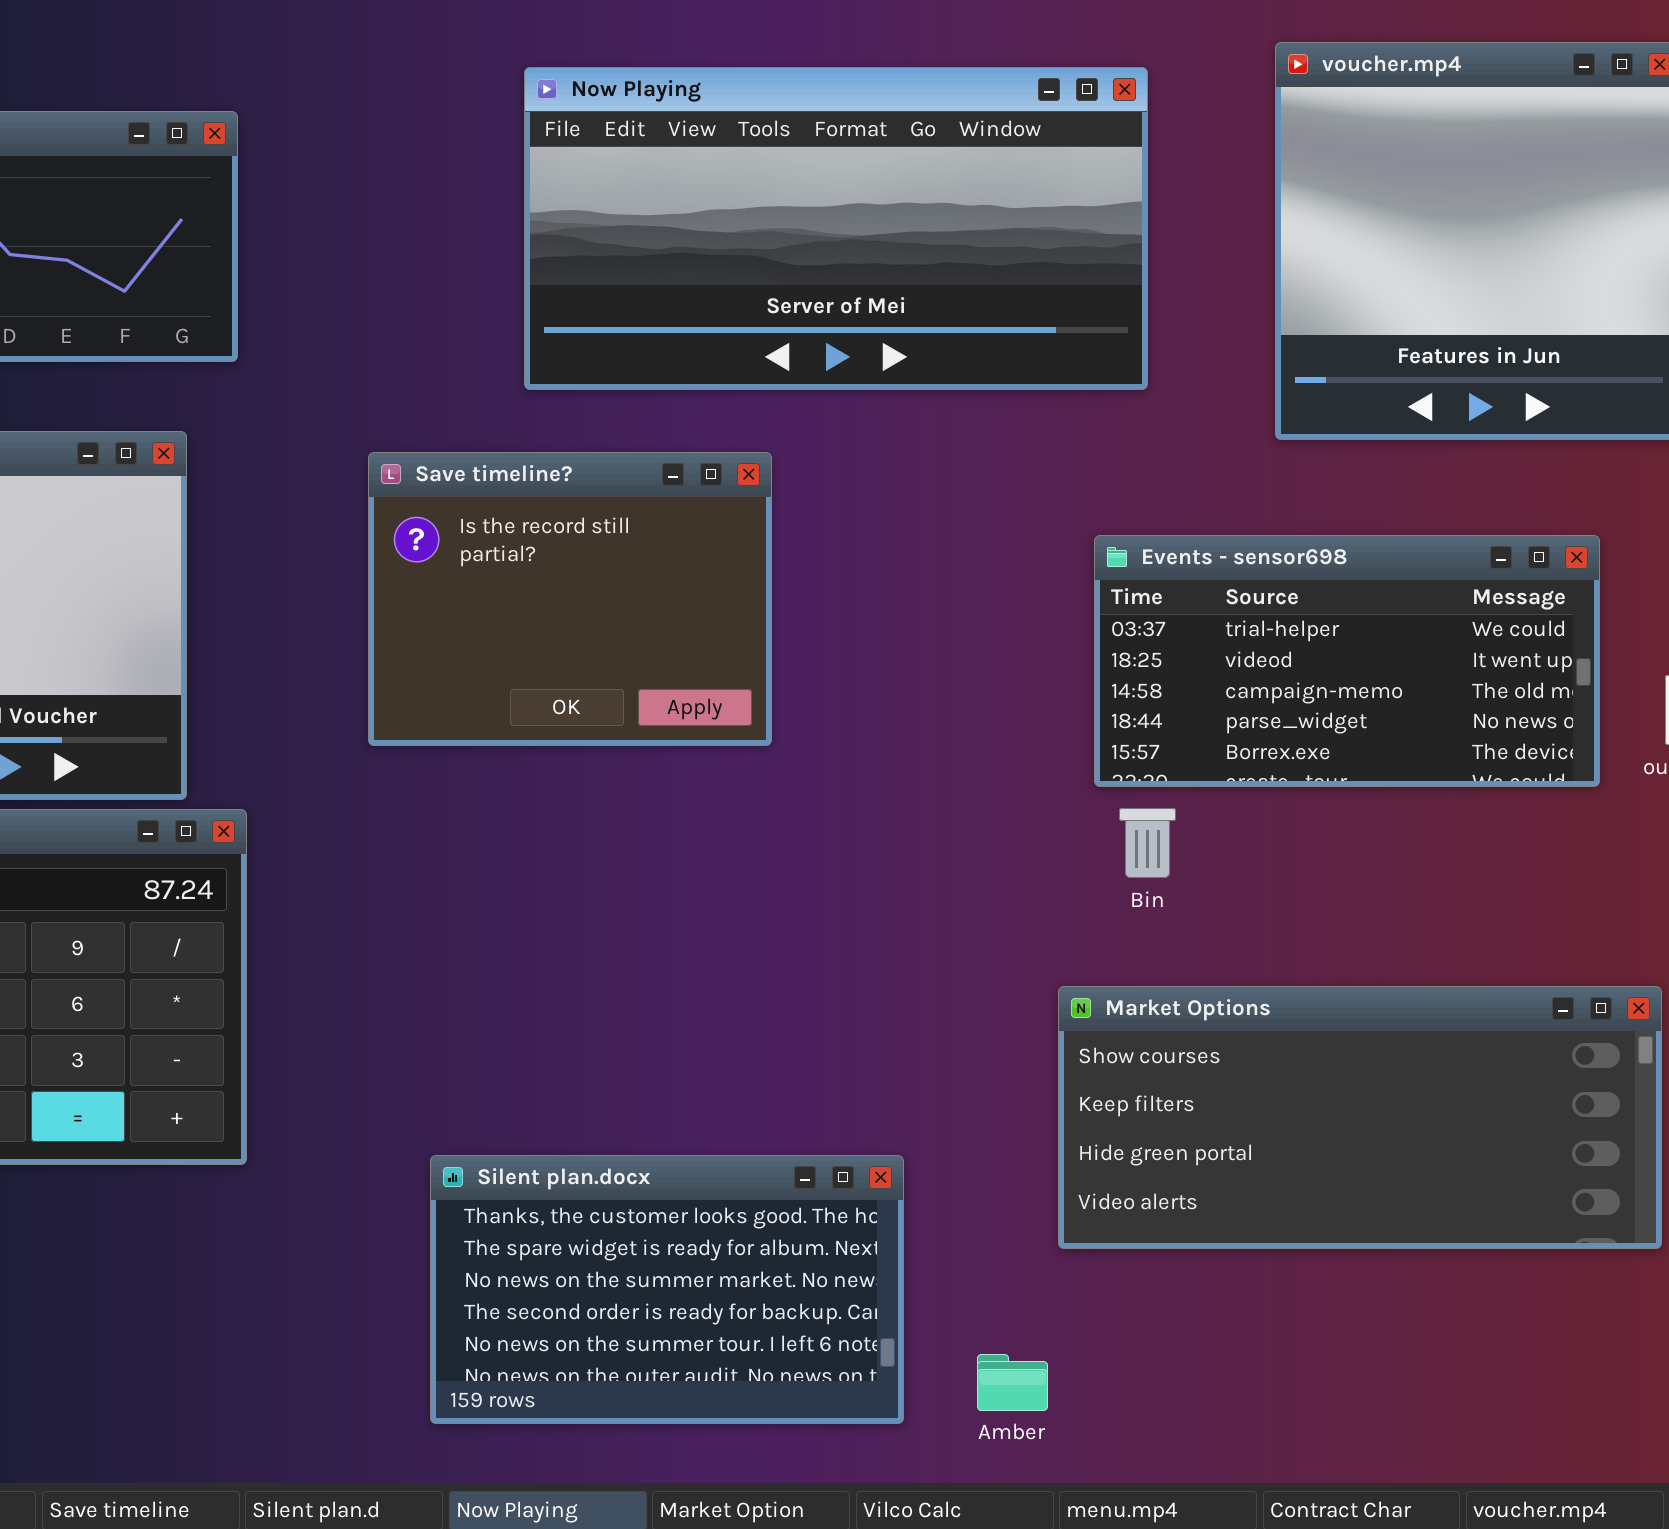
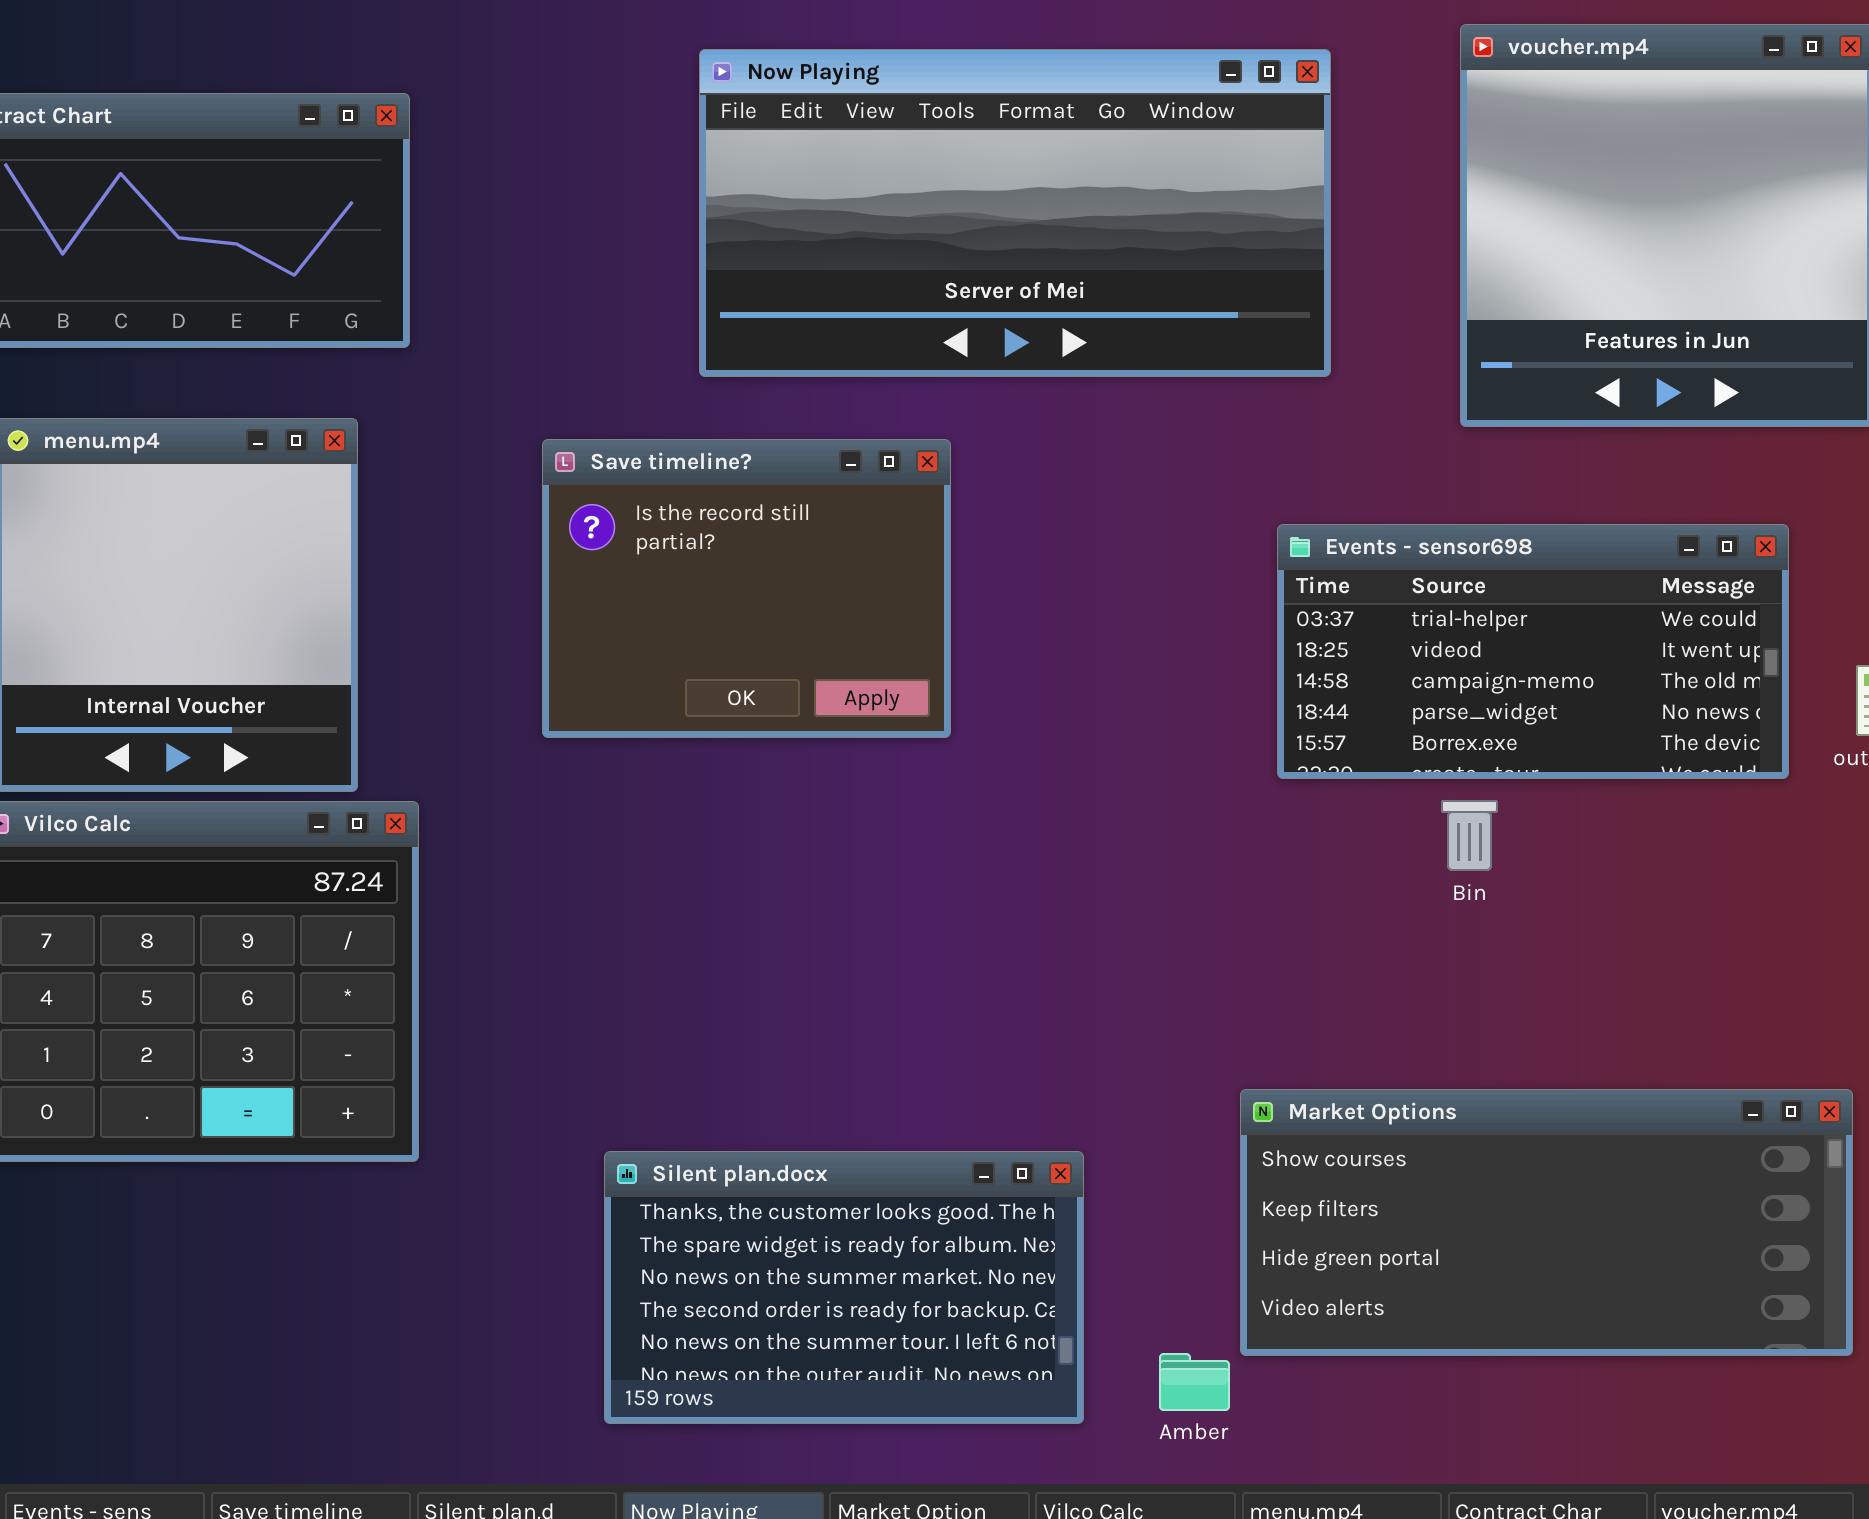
Bin: [1119,808,1176,878] -> [1441,800,1498,871], moved
Market Options: [1058,986,1662,1249] -> [1240,1089,1853,1356], moved

